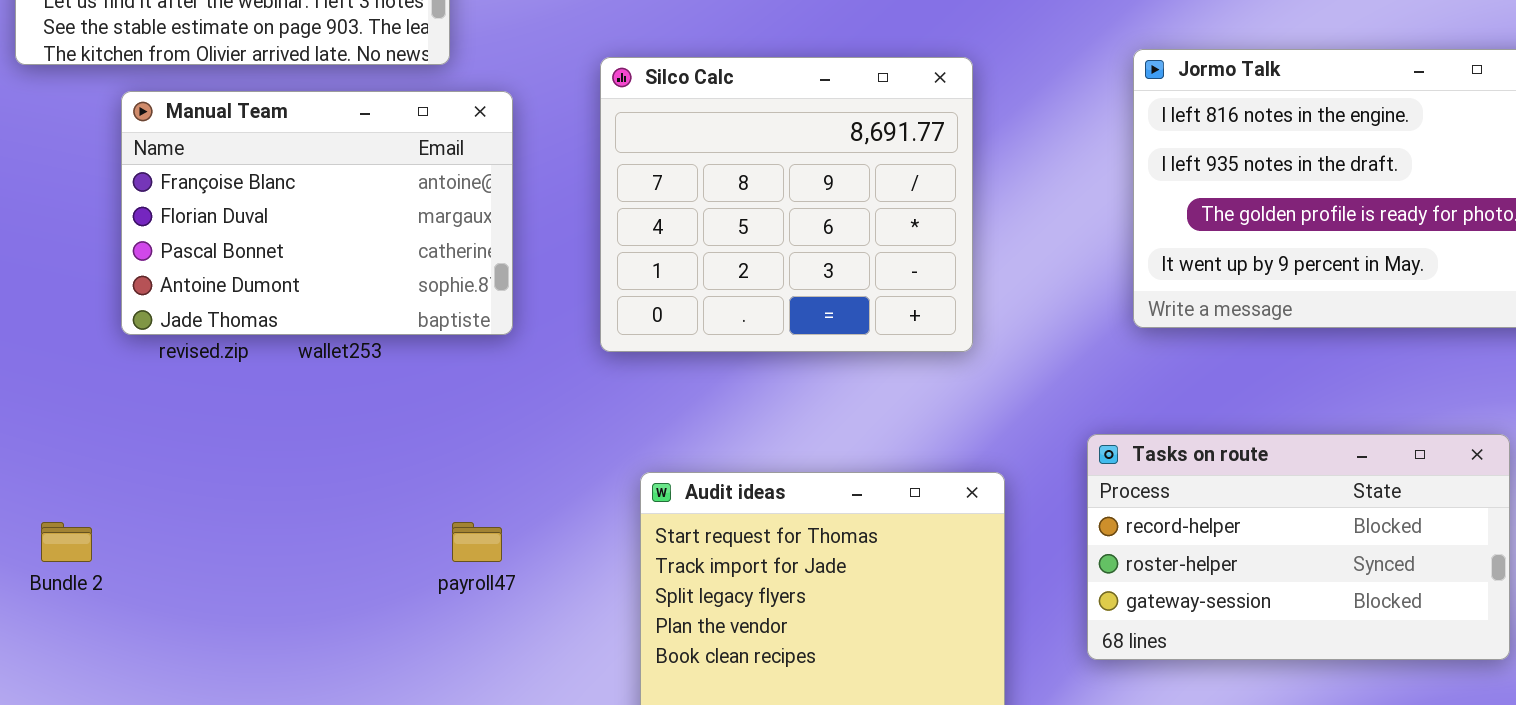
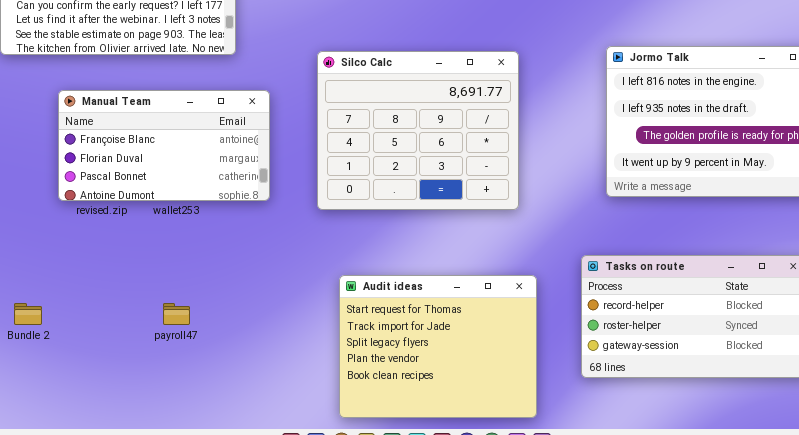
Manual Team: [121,91,513,335] -> [58,90,270,201], resized
payroll47: [452,522,502,562] -> [163,303,190,325], moved

